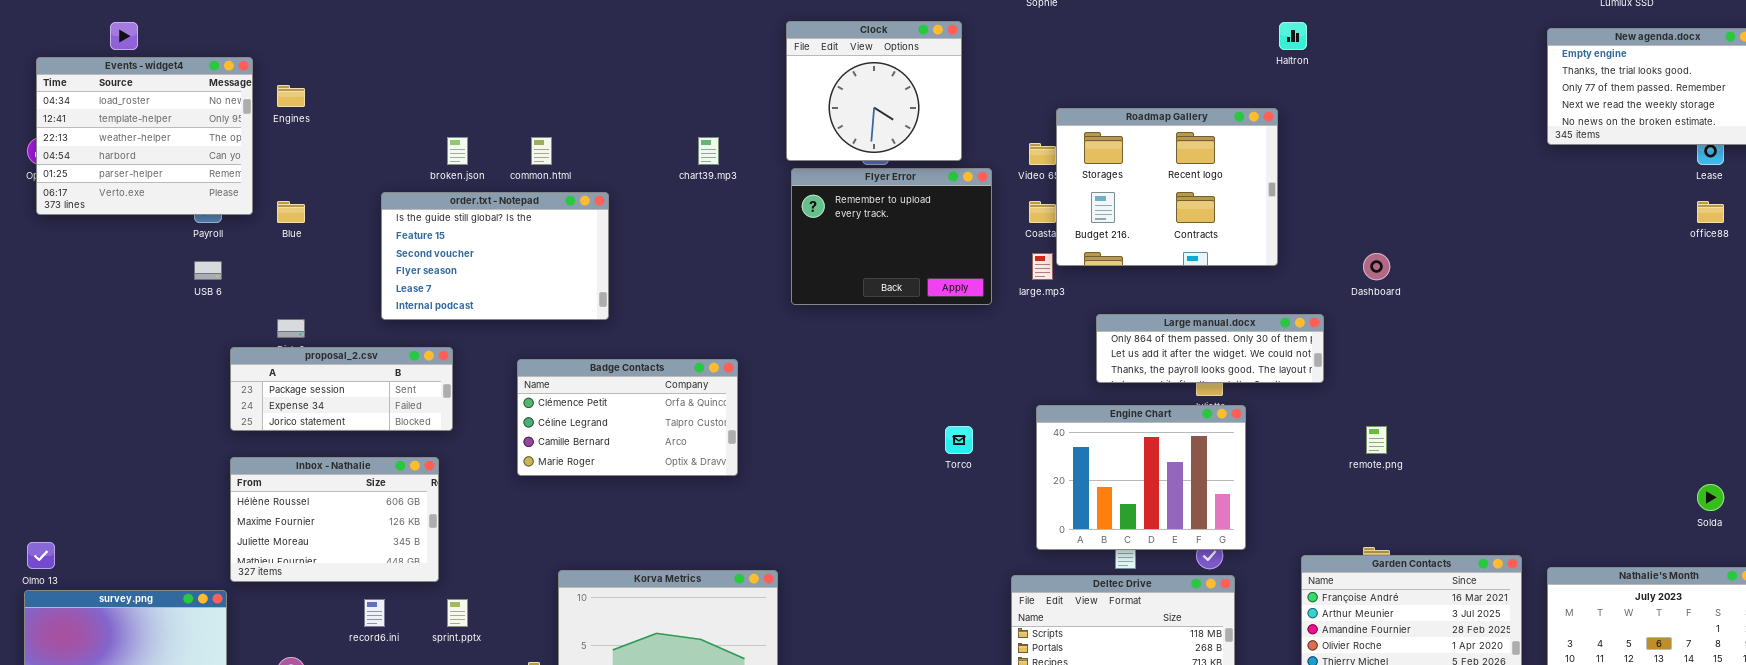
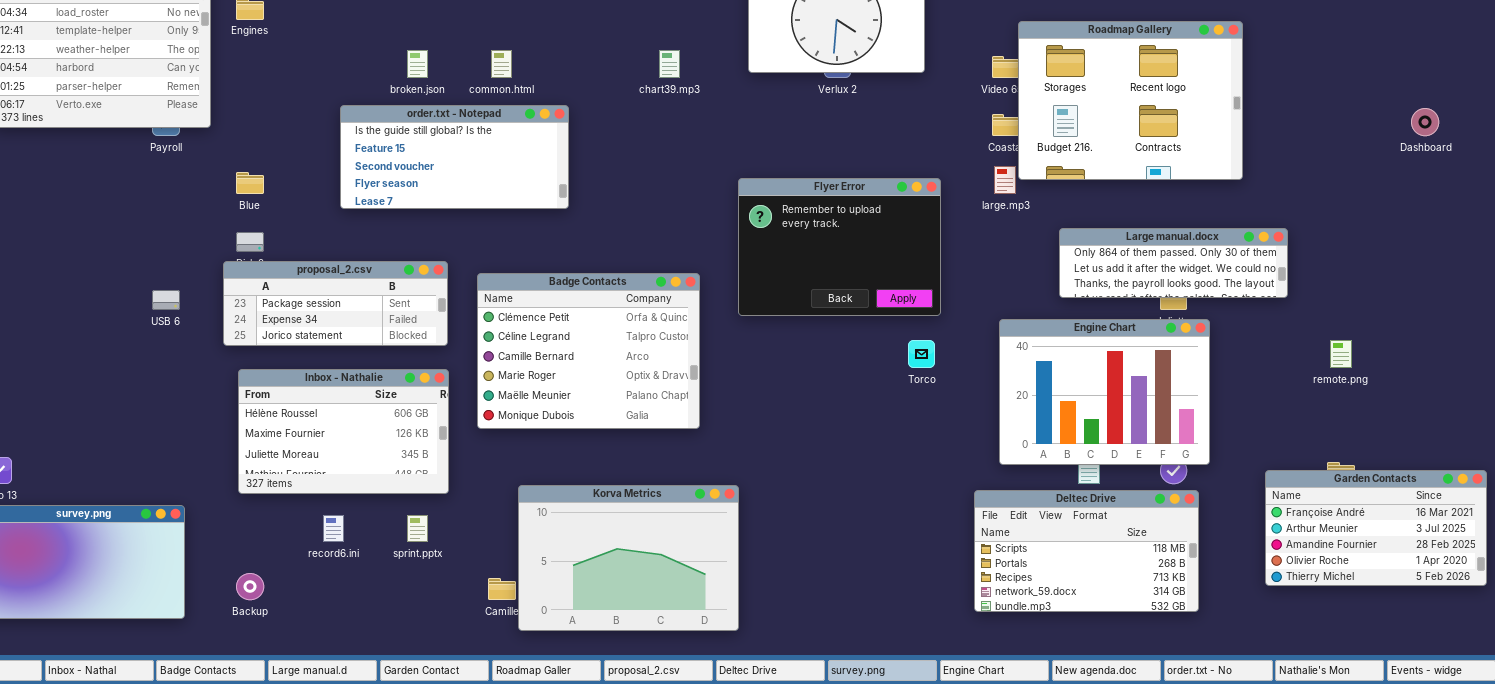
Flyer Error: [791,168,992,305] -> [738,178,941,316], moved
order.txt - Notepad: [381,192,609,320] -> [340,105,569,209], resized
Blue: [277,201,305,223] -> [236,172,264,194], moved
Dashboard: [1363,253,1390,280] -> [1411,108,1439,136], moved
USB 6: [194,261,222,280] -> [152,290,180,310], moved
proposal_2.csv: [230,347,453,431] -> [223,261,448,346], moved
Badge Contacts: [517,359,738,476] -> [477,273,700,429], resized
Inbox - Nathalie: [230,457,439,582] -> [238,369,449,494], moved

